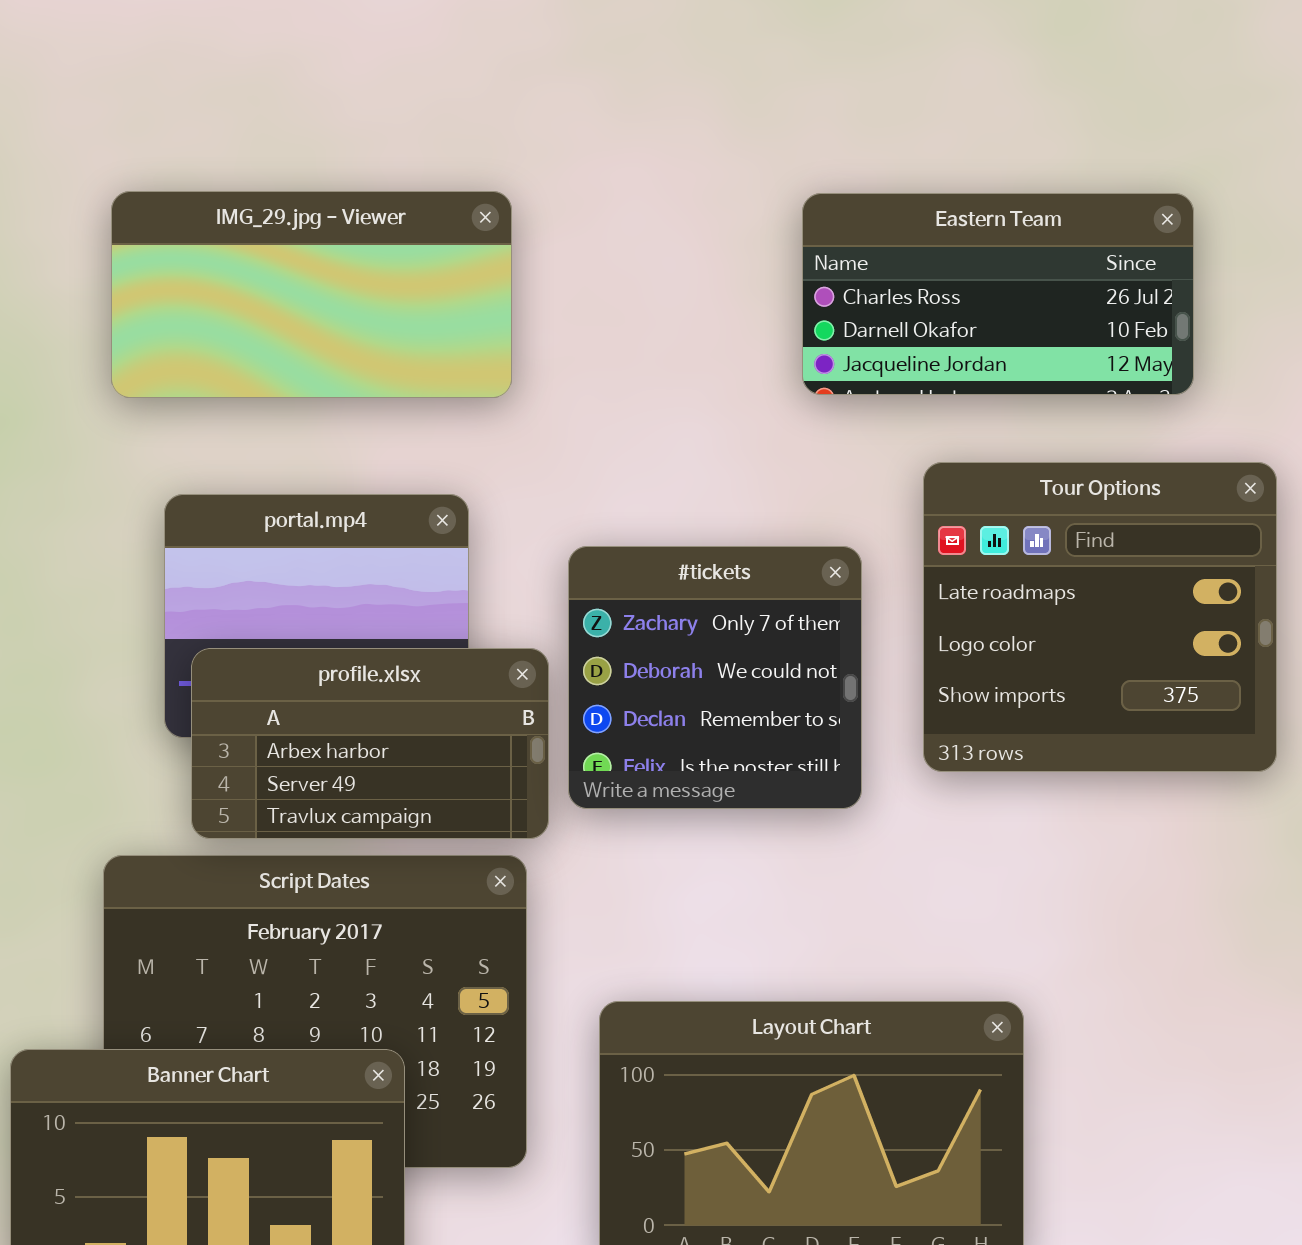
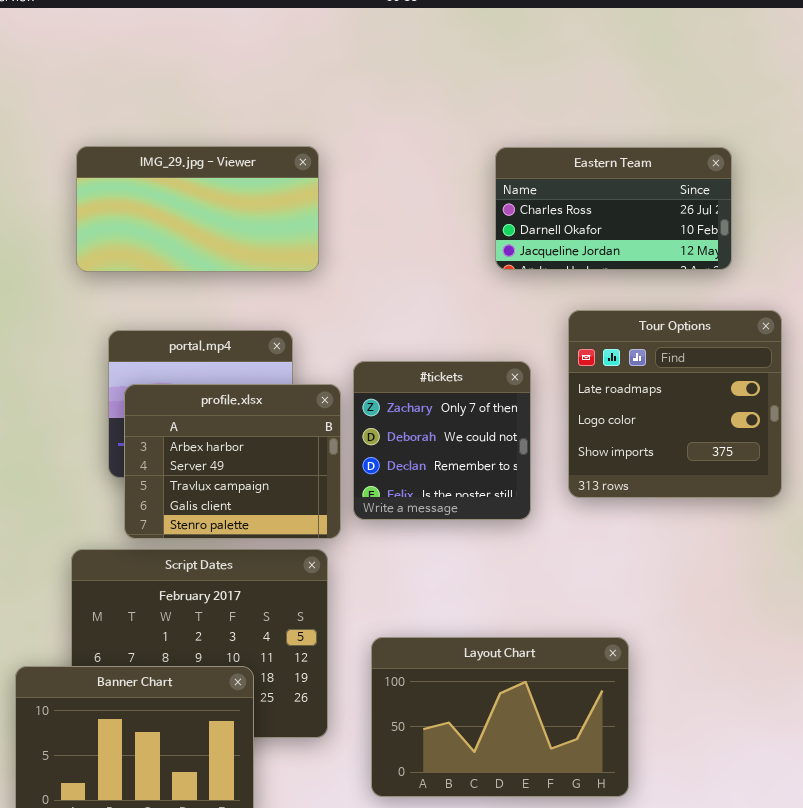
profile.xlsx: [191,648,549,839] -> [124,384,341,539], resized

